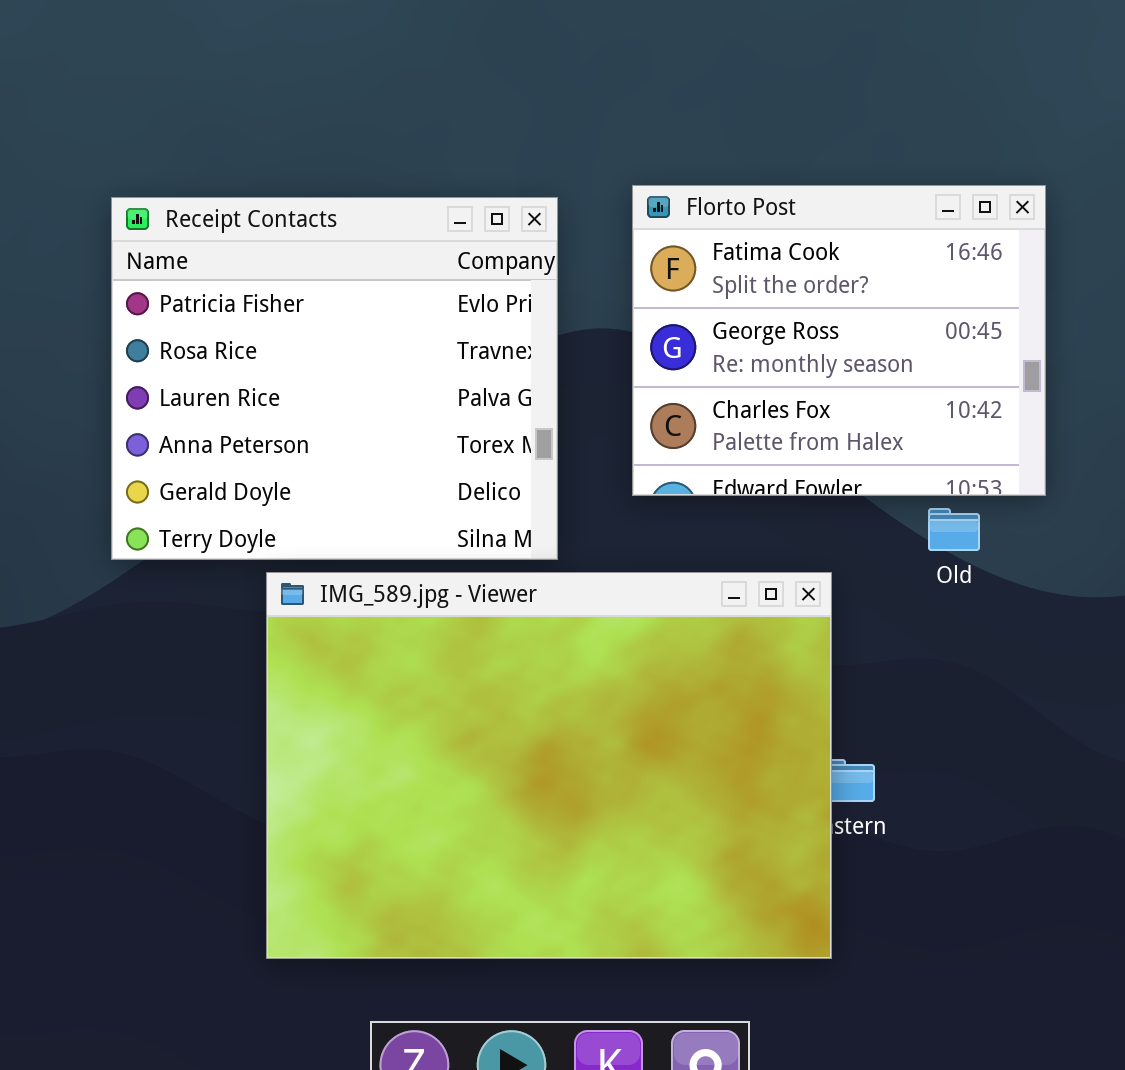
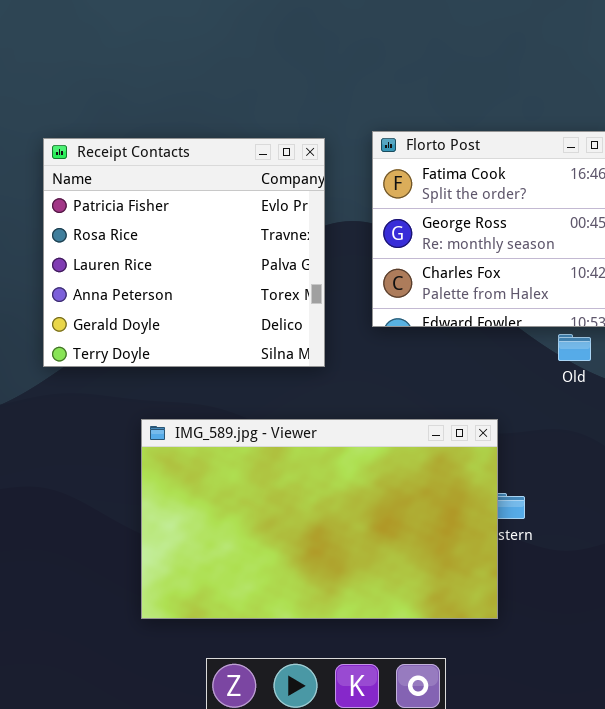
IMG_589.jpg - Viewer: [266,572,832,959] -> [141,419,498,619], resized

